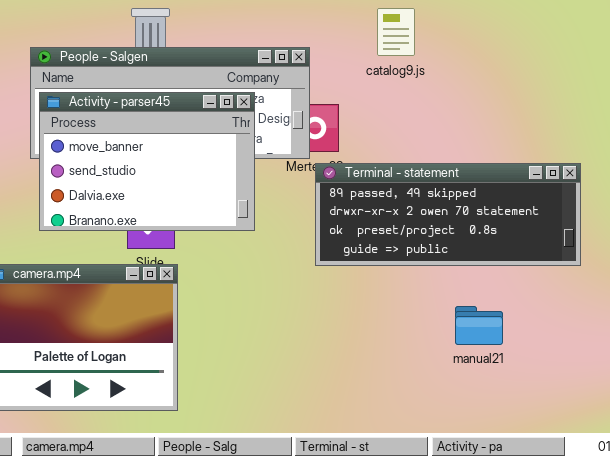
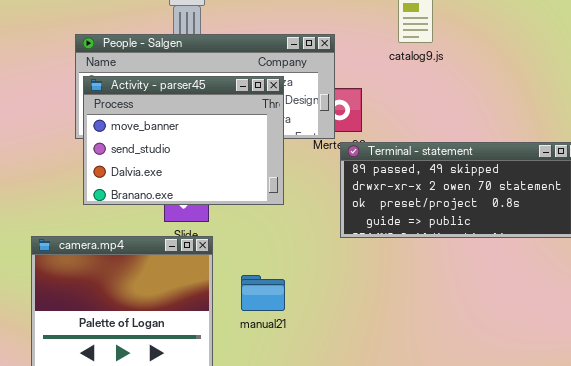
manual21: [455,306,503,345] -> [241,275,285,311], moved

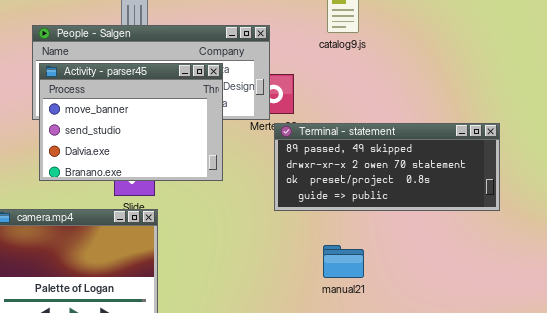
manual21: [241,275,285,311] -> [323,245,364,278], moved

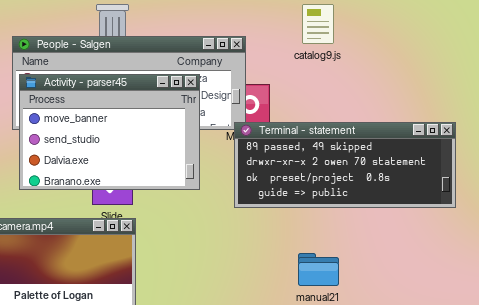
Terminal - statement: [274,123,500,211] -> [234,122,456,208], moved

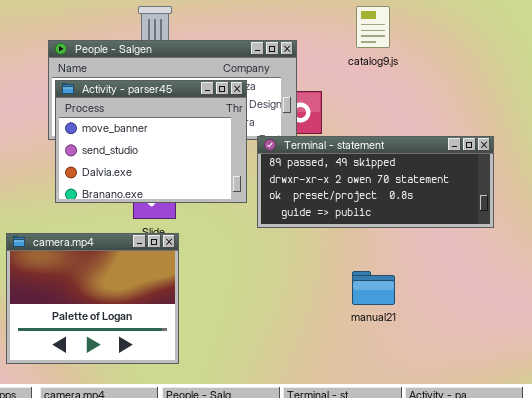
Terminal - statement: [234,122,456,208] -> [257,136,494,228], moved

